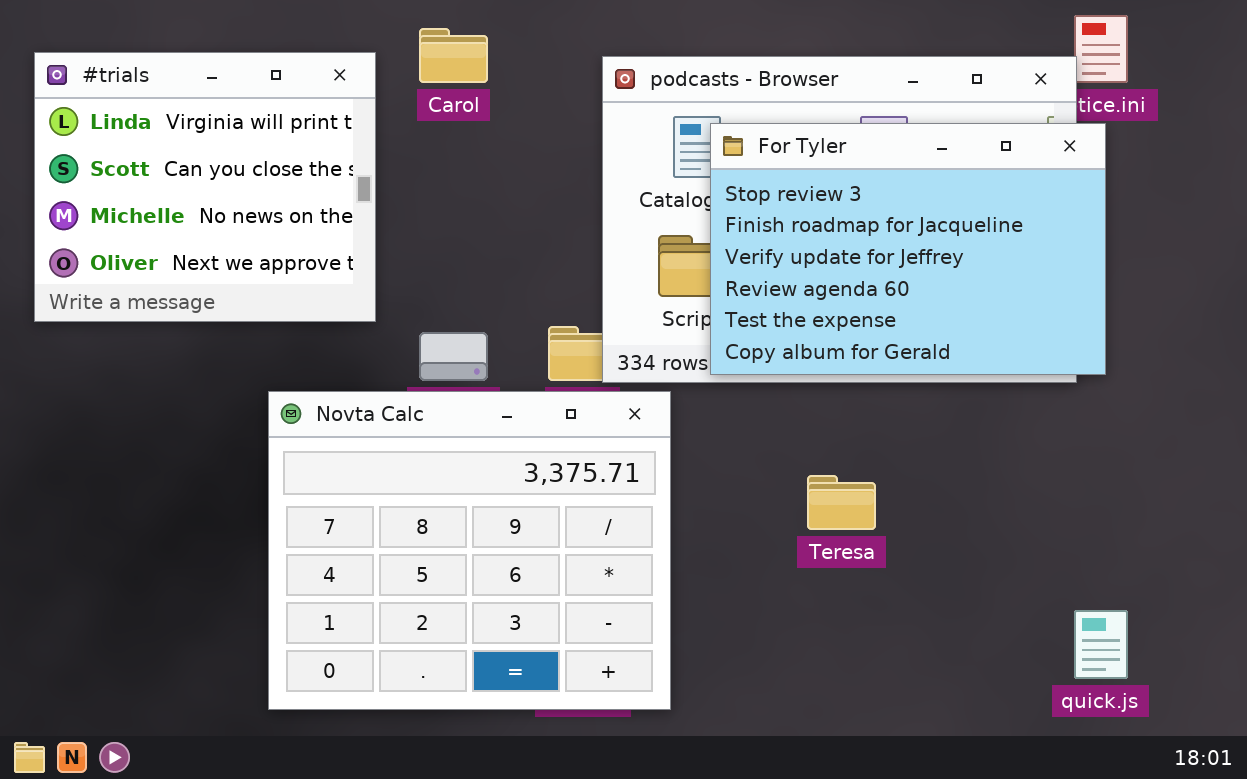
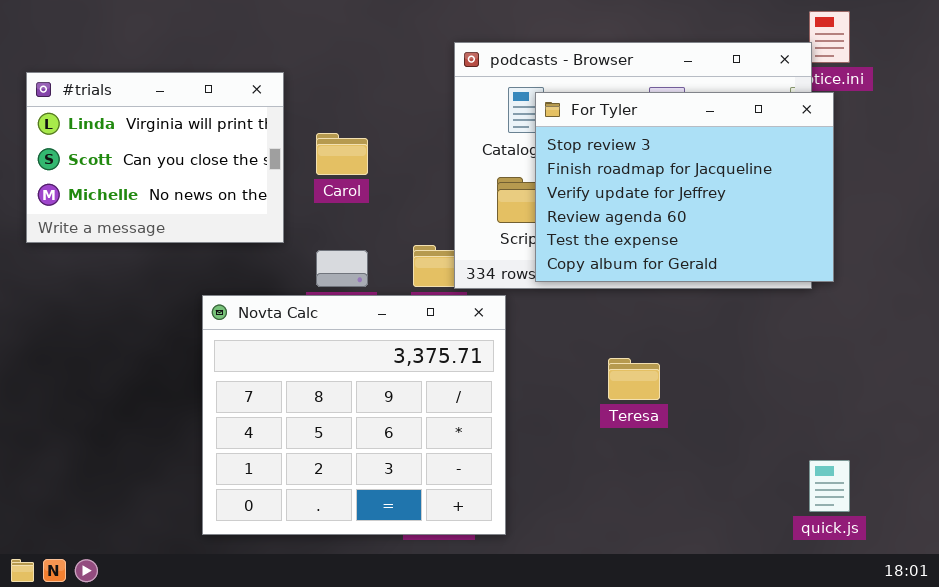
Carol: [419,28,488,83] -> [316,133,368,175], moved
#trials: [34,52,376,322] -> [26,72,284,243], resized

